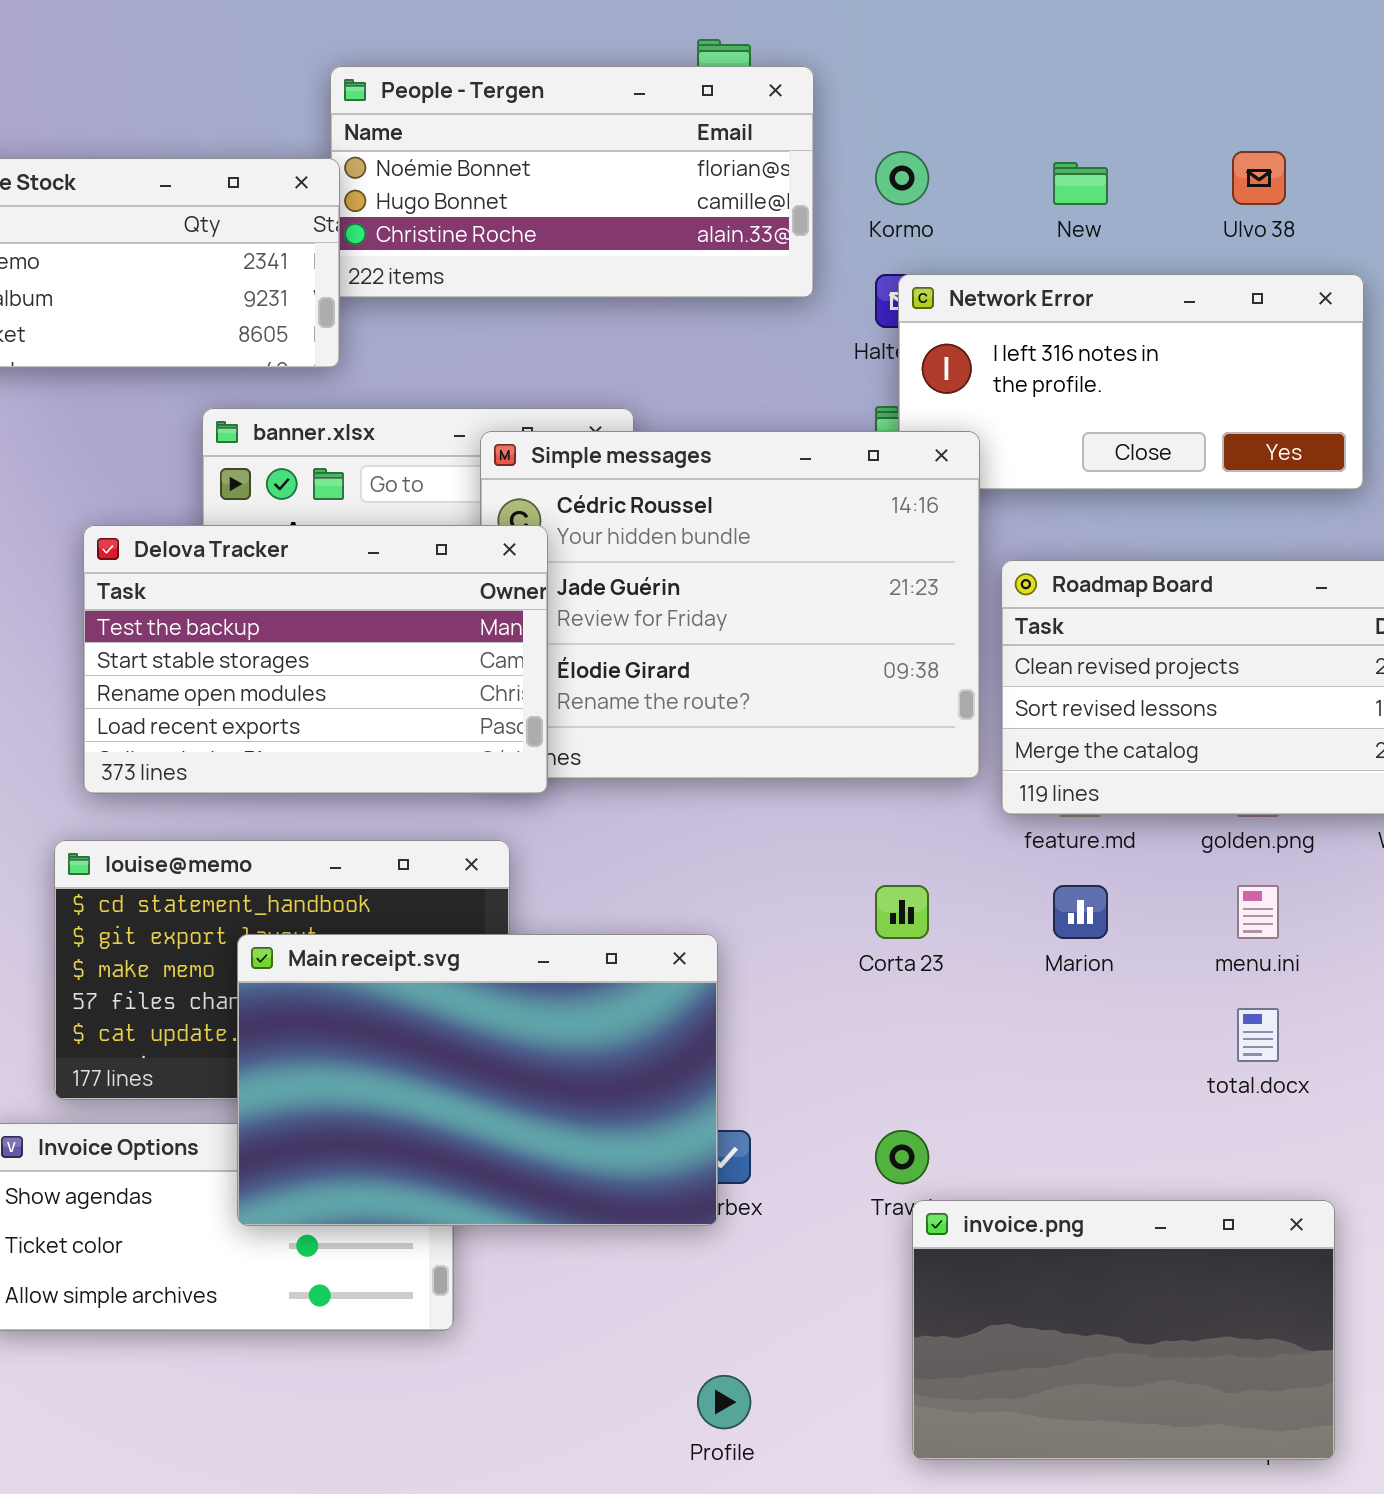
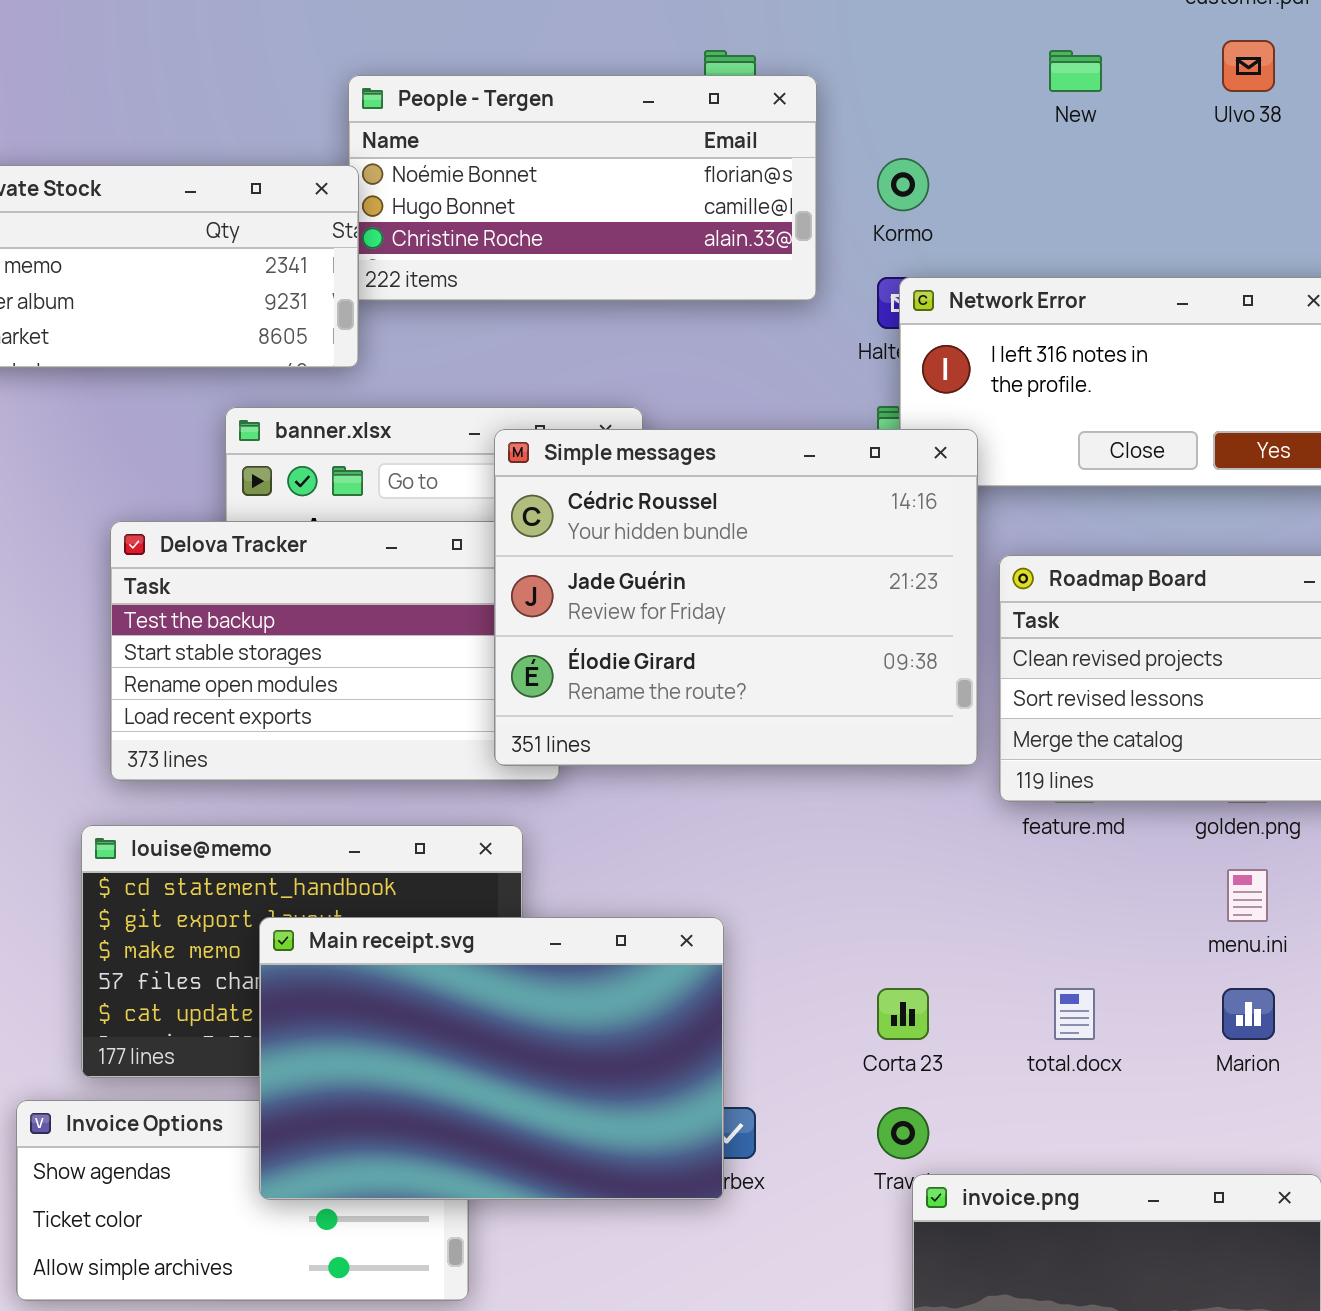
Ulvo 38: [1232,151,1286,205] -> [1222,40,1275,92], moved
New: [1053,162,1108,205] -> [1049,50,1102,92], moved
Simple messages: [480,431,980,779] -> [494,429,978,766], raised
Corta 23: [875,885,929,939] -> [877,988,929,1040], moved
Marion: [1053,885,1108,939] -> [1222,988,1275,1040], moved
total.docx: [1237,1008,1279,1062] -> [1054,988,1095,1040], moved

